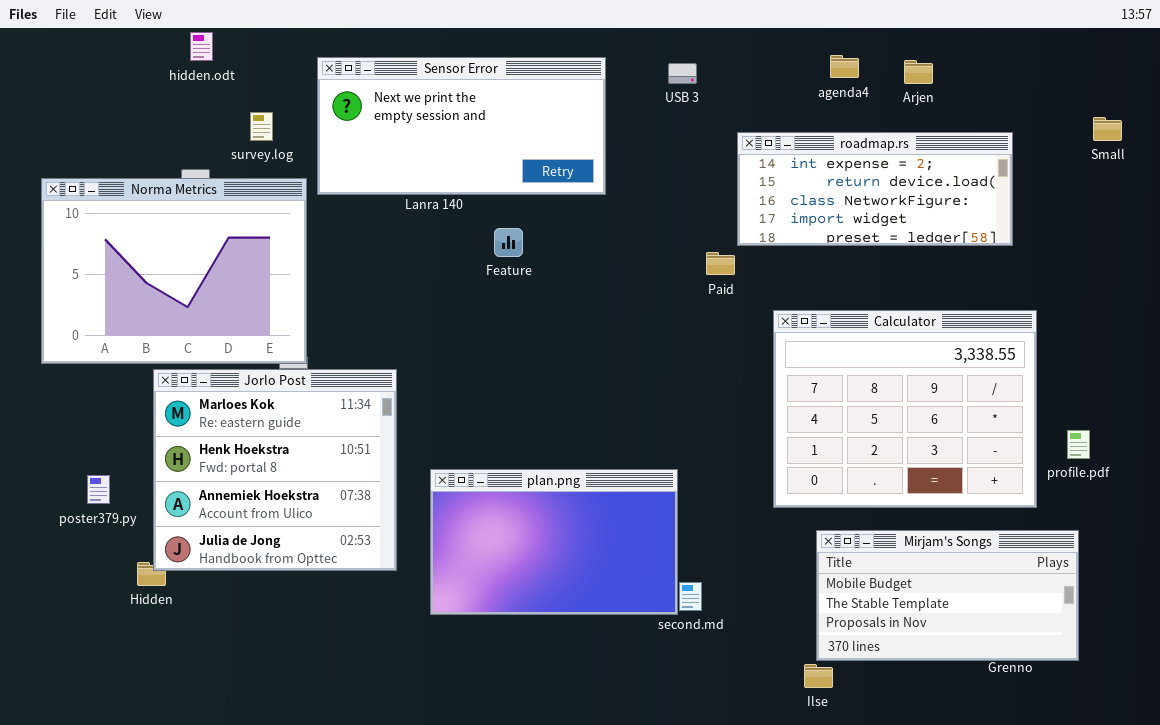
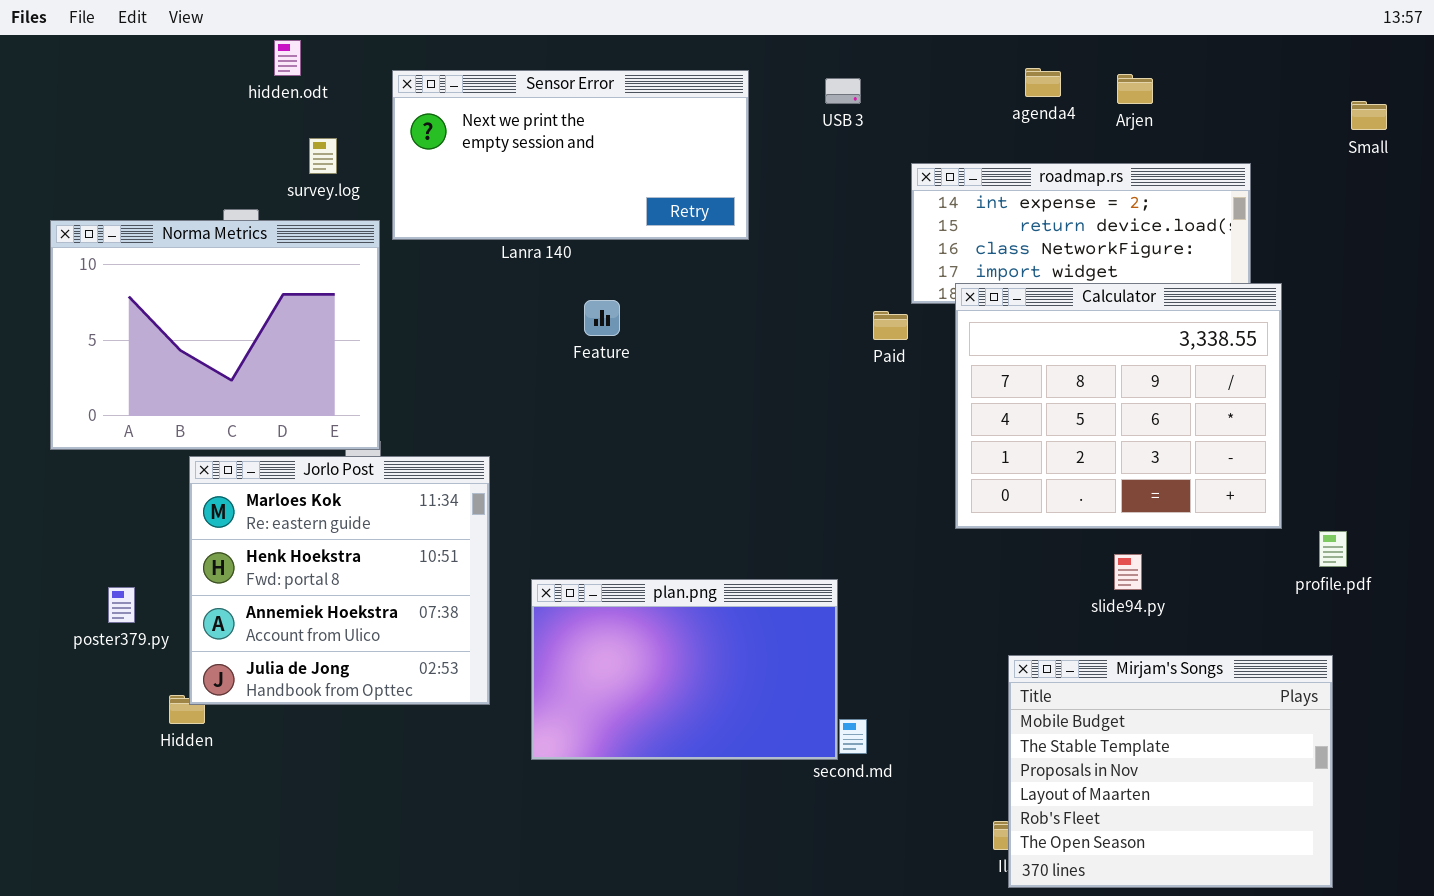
hidden.odt: [190,32,213,61] -> [274,40,301,76], moved
Small: [1093,117,1122,141] -> [1351,101,1387,130], moved
Feature: [494,228,523,257] -> [584,300,620,336], moved
Calculator: [773,310,1037,508] -> [955,283,1282,529], moved
Mirjam's Songs: [816,530,1079,661] -> [1008,655,1333,888], resized

